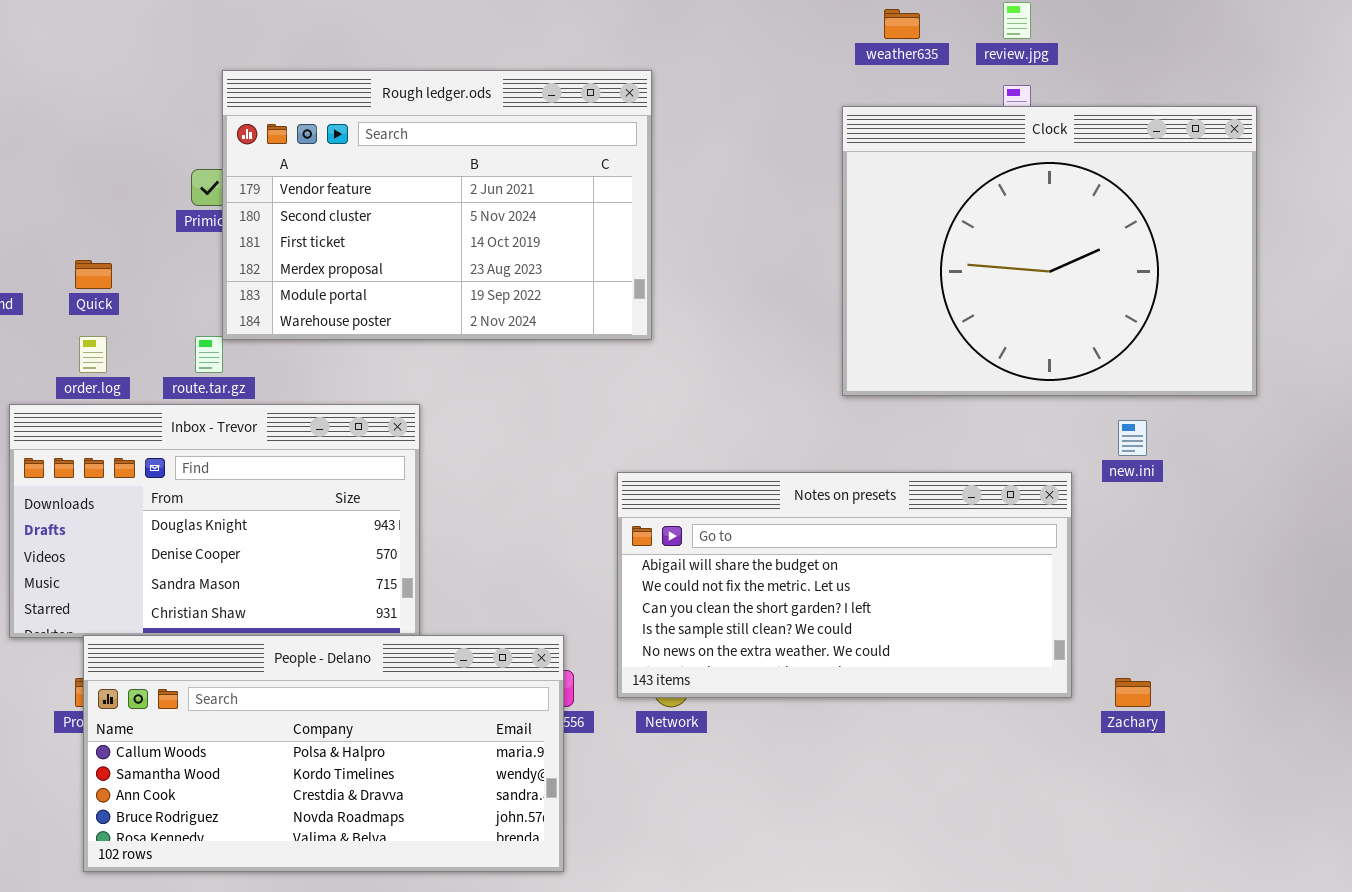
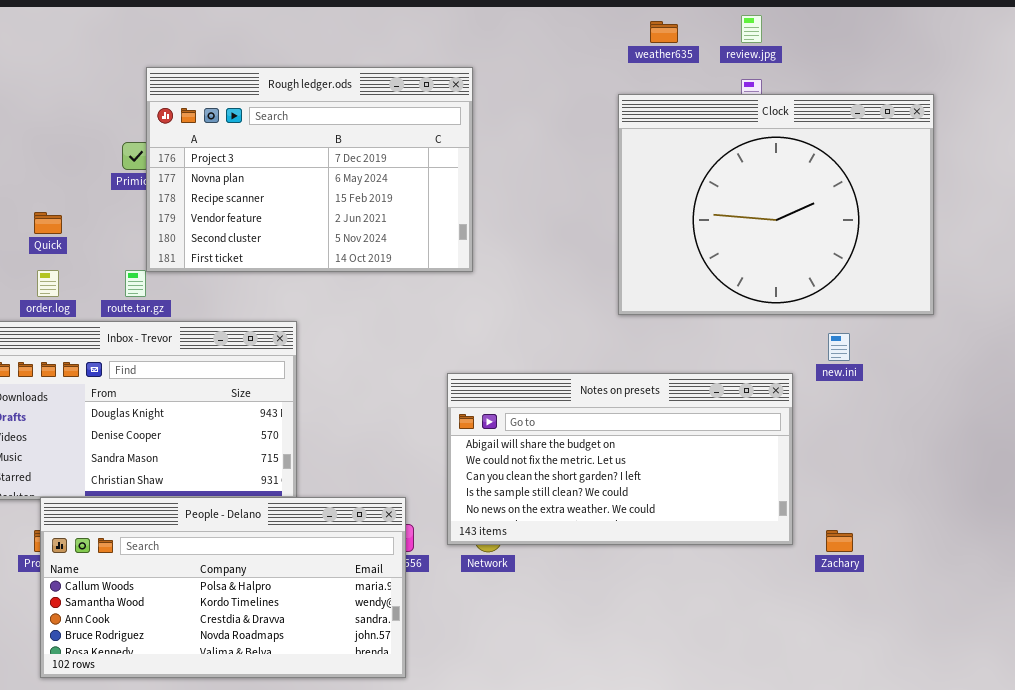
Rough ledger.ods: [222,70,652,340] -> [146,67,473,272], scrolled up 3 rows

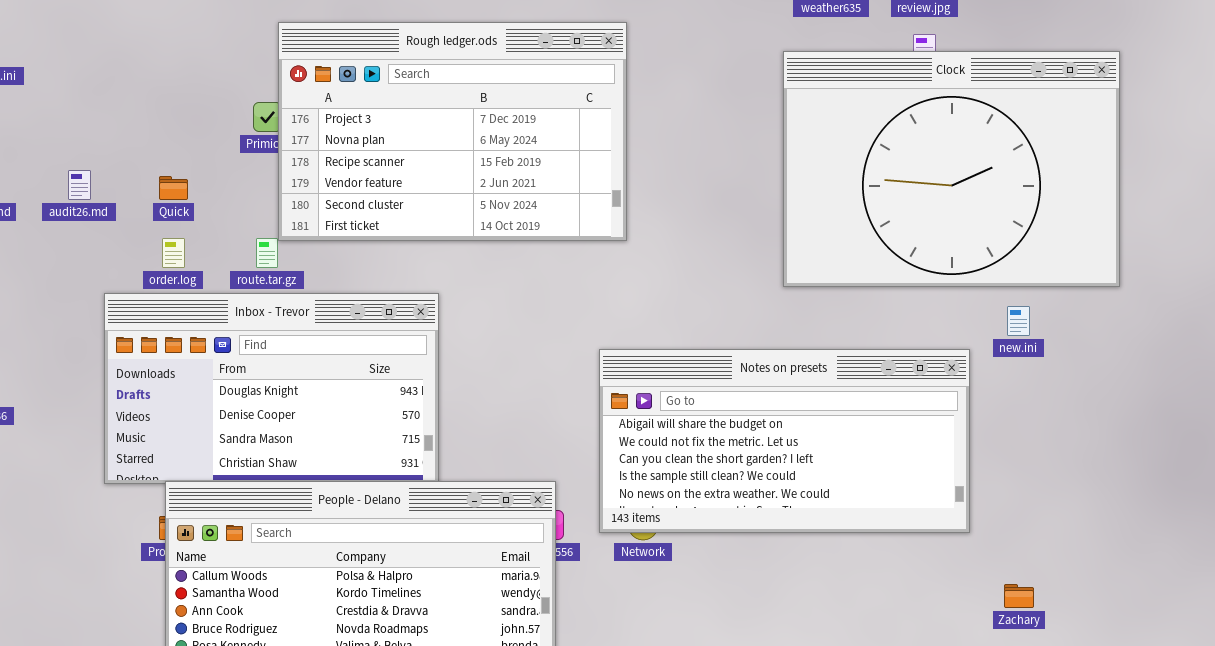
Zachary: [826,530,853,552] -> [1004,584,1034,608], moved

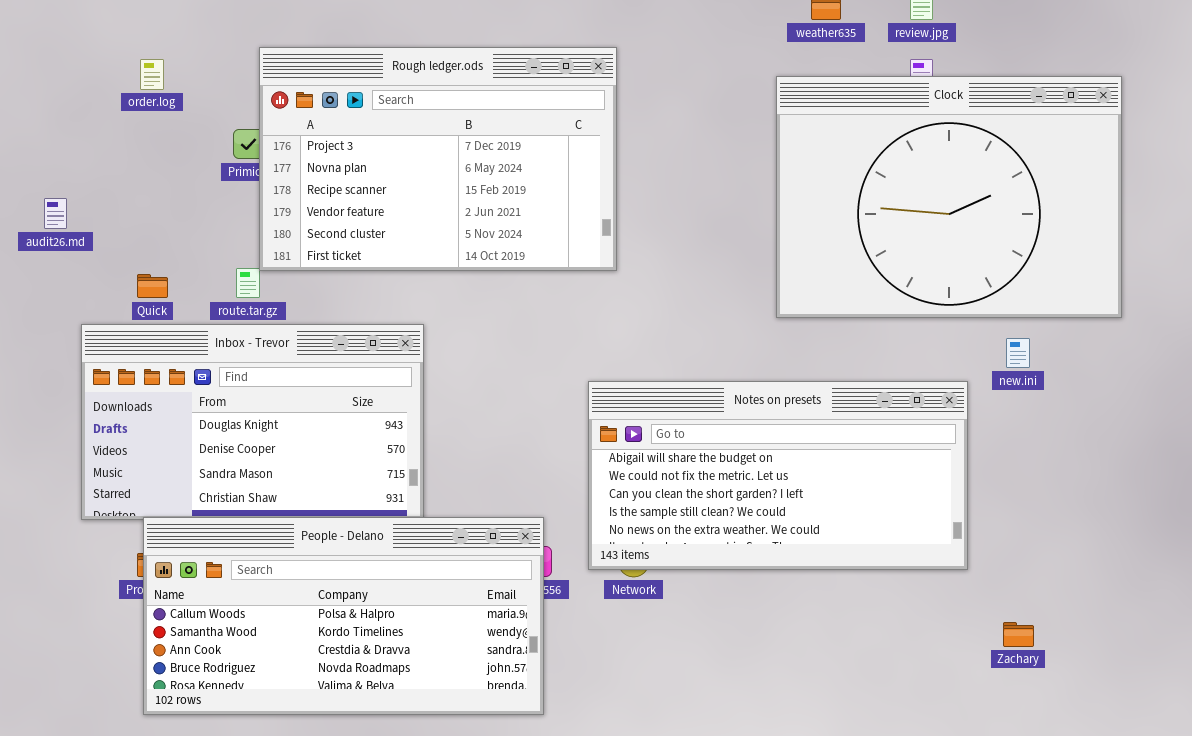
Quick: [159,176,188,200] -> [137,274,168,298], moved
order.log: [162,238,185,268] -> [140,59,164,90], moved

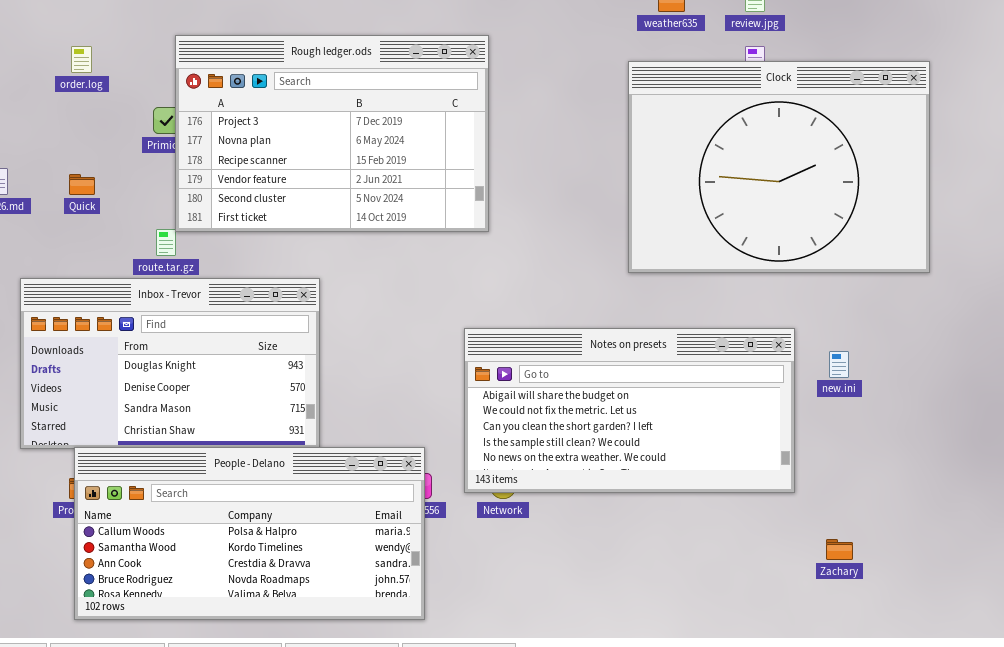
Quick: [137,274,168,298] -> [69,174,95,195], moved
new.ini: [1006,338,1030,368] -> [829,351,849,378], moved

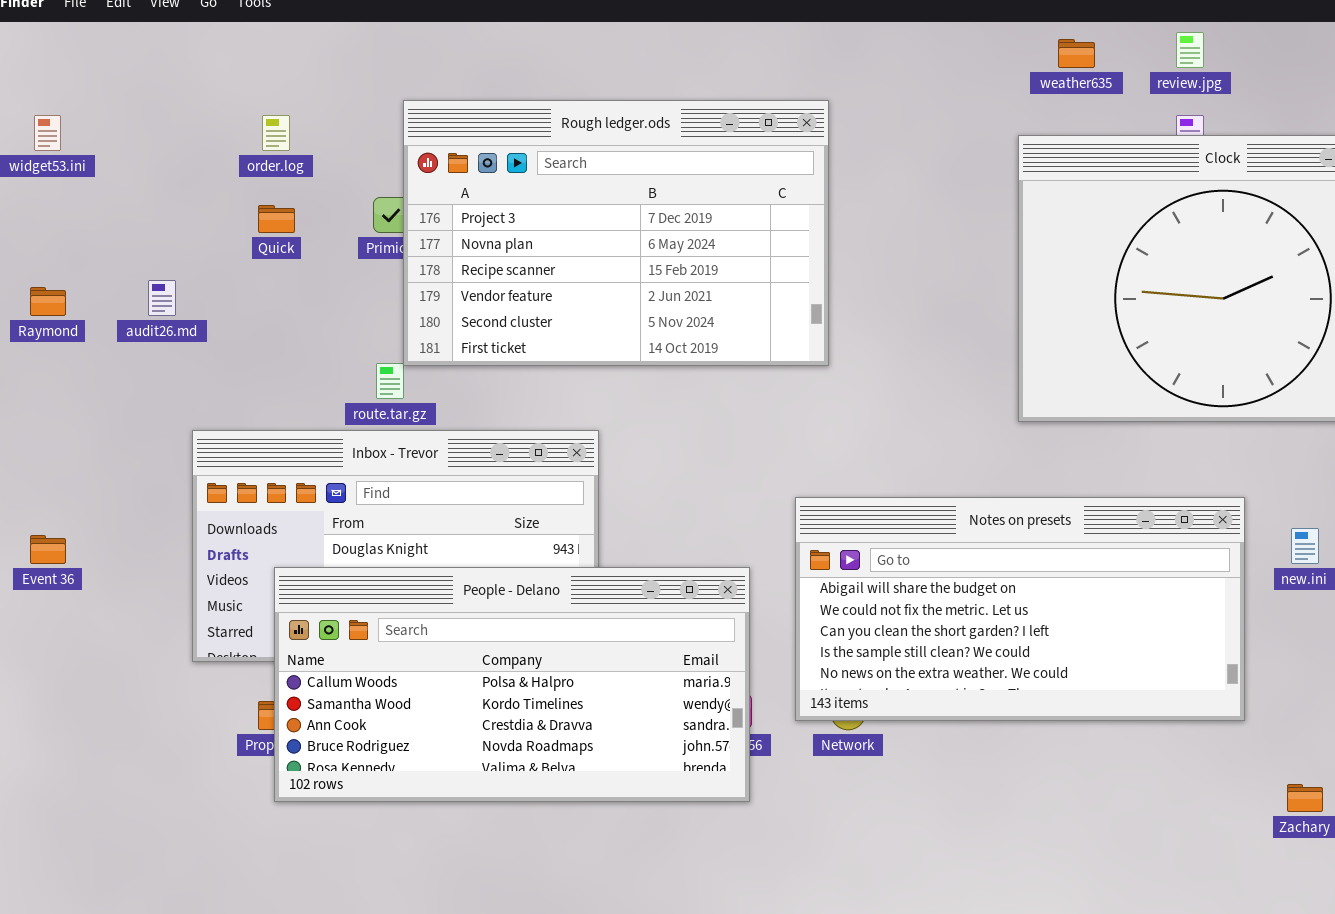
Quick: [69,174,95,195] -> [258,205,295,233], moved
People - Delano: [74,447,425,620] -> [274,567,750,802], moved

